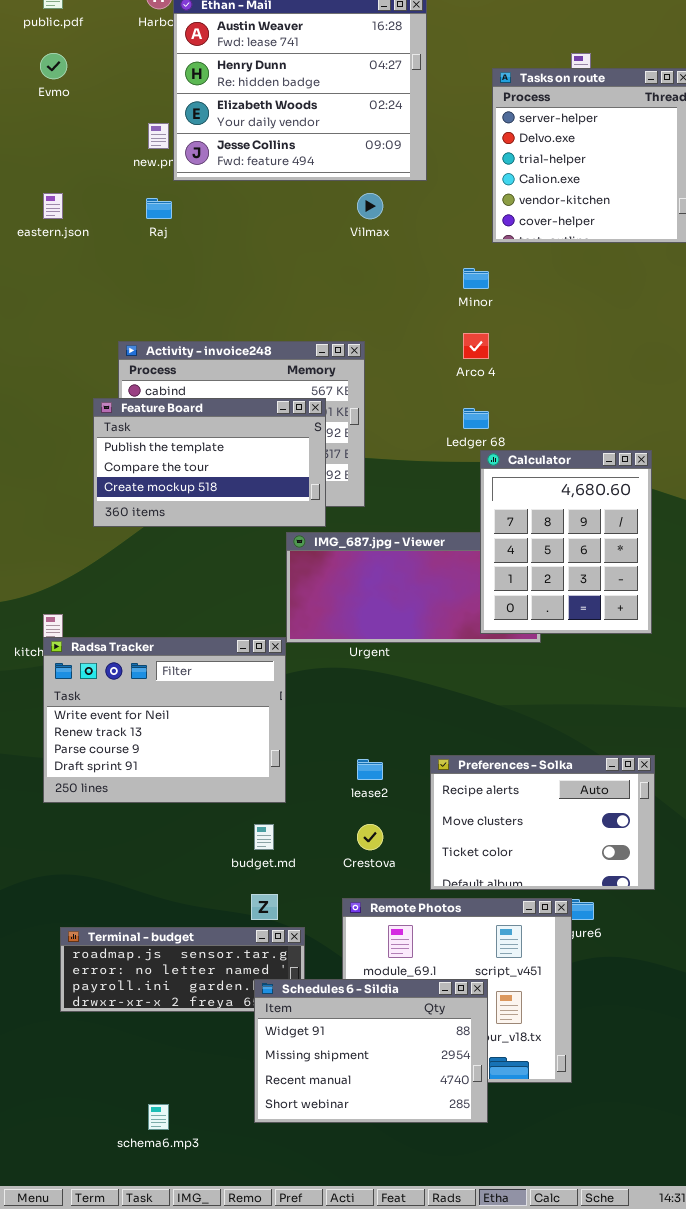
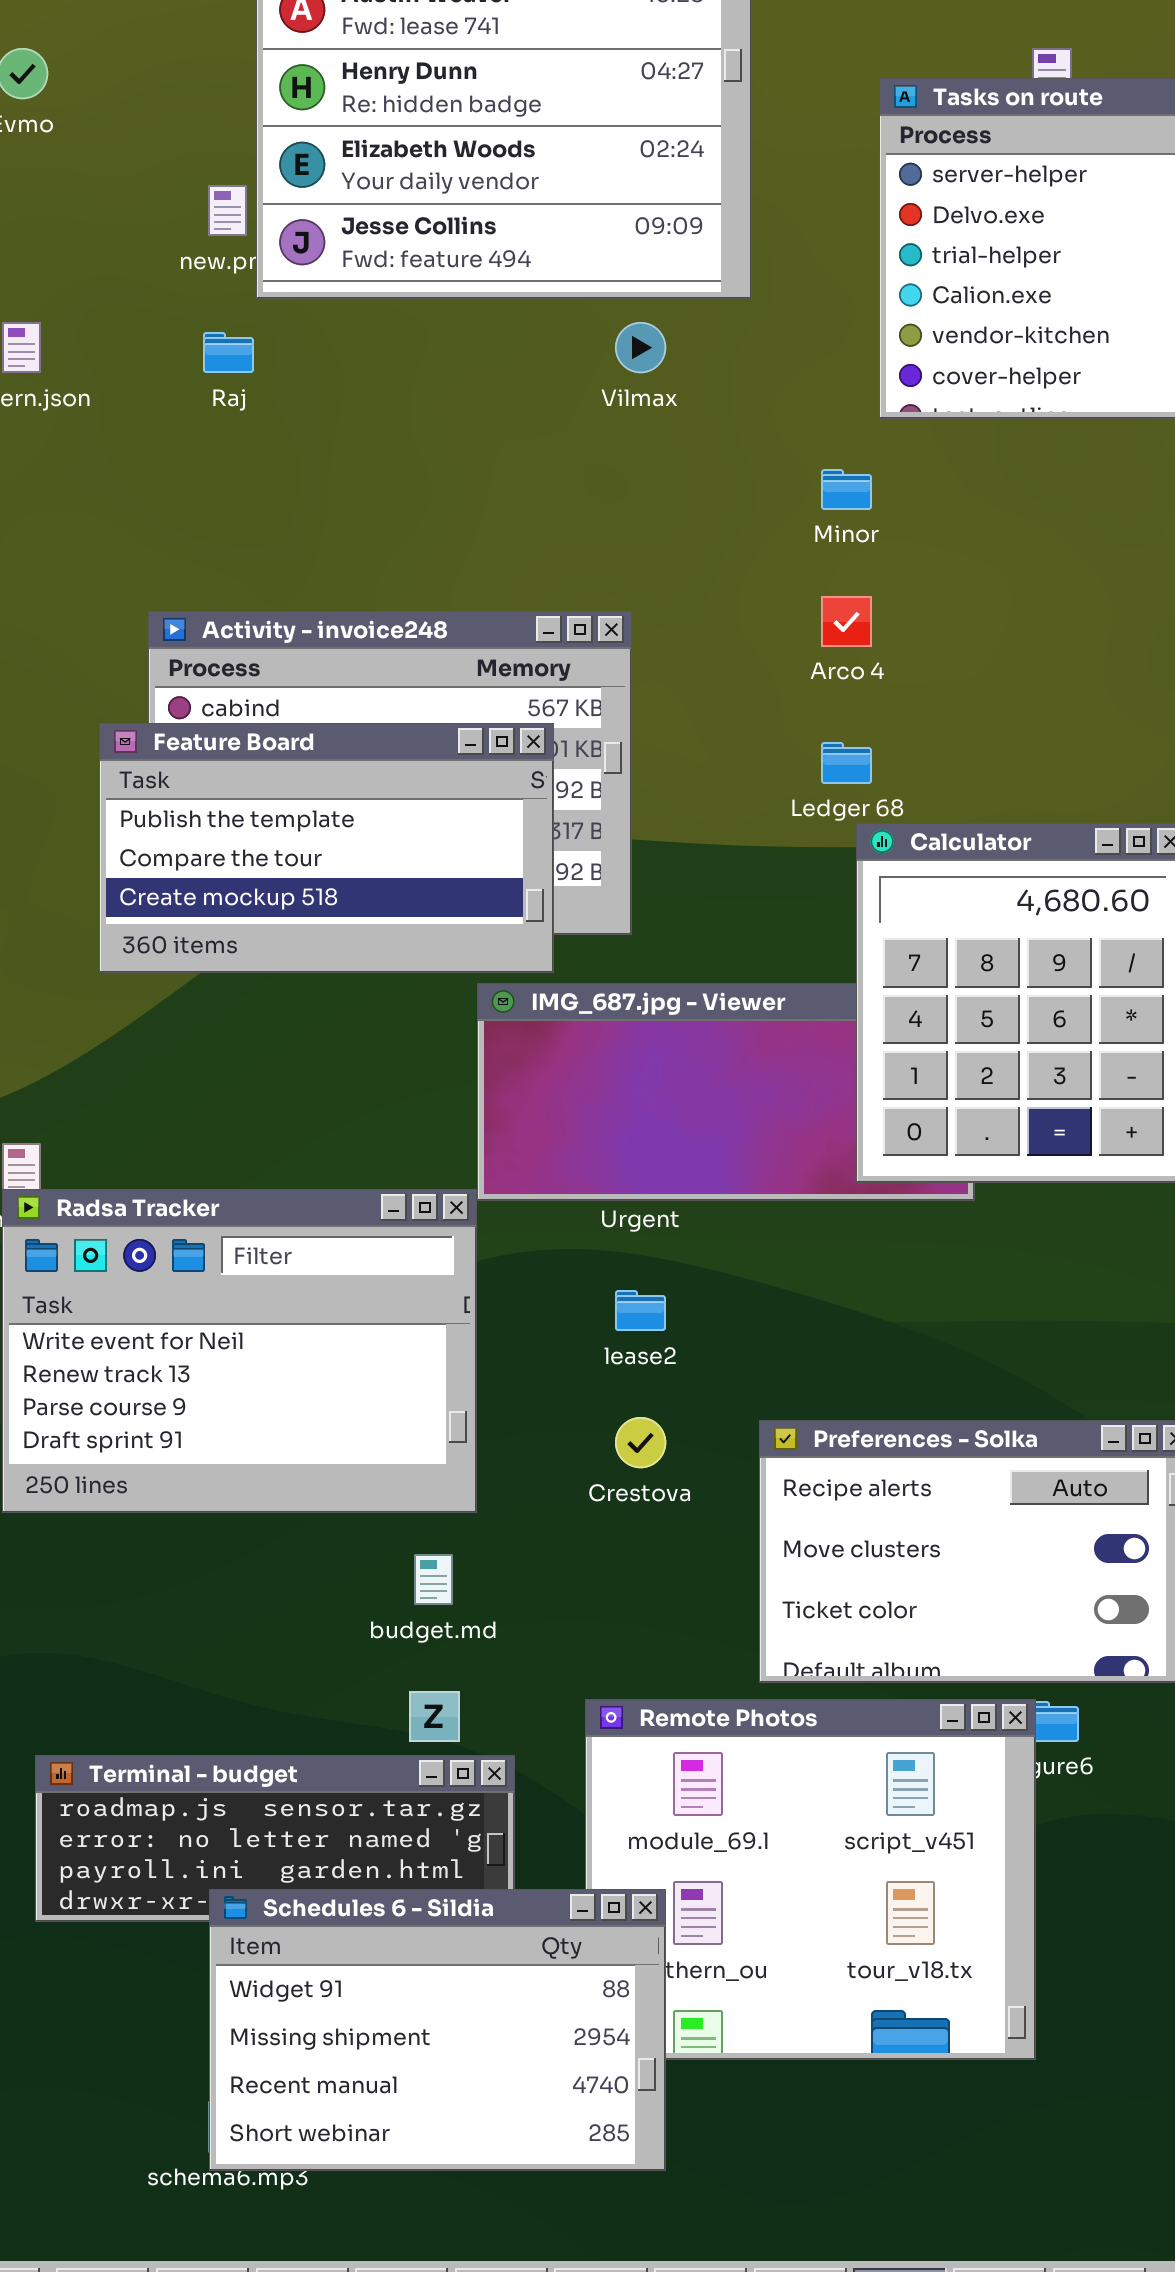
lease2: [357,759,383,780] -> [615,1290,666,1331], moved
Crestova: [357,824,383,850] -> [615,1417,666,1468], moved
Schedules 6 - Sildia: [254,979,488,1123] -> [209,1889,666,2171], moved

